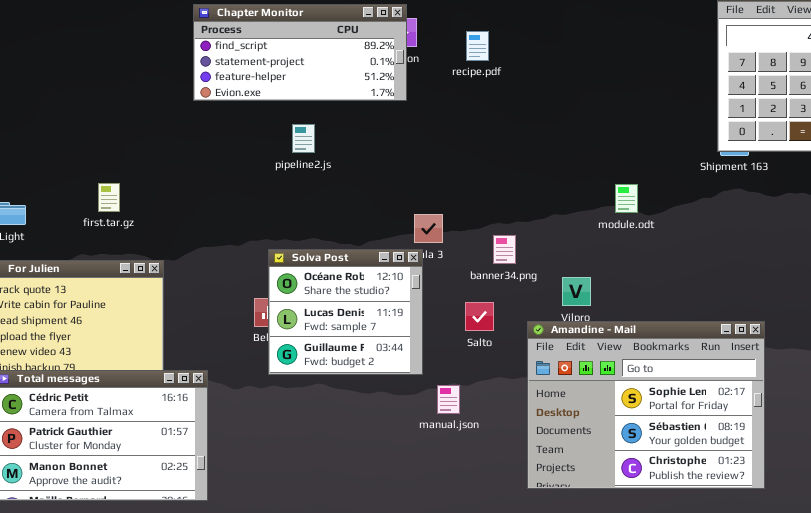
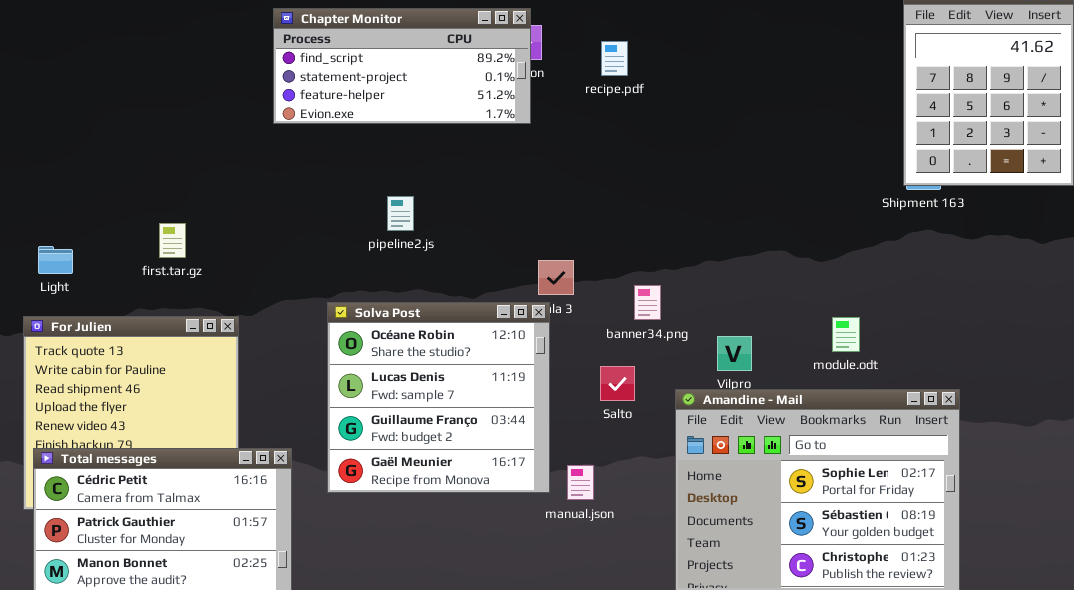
pipeline2.js: [292,124,315,153] -> [387,196,414,231], moved
module.odt: [615,184,638,213] -> [832,317,860,352], moved
Solva Post: [268,249,423,375] -> [327,302,550,493], resized

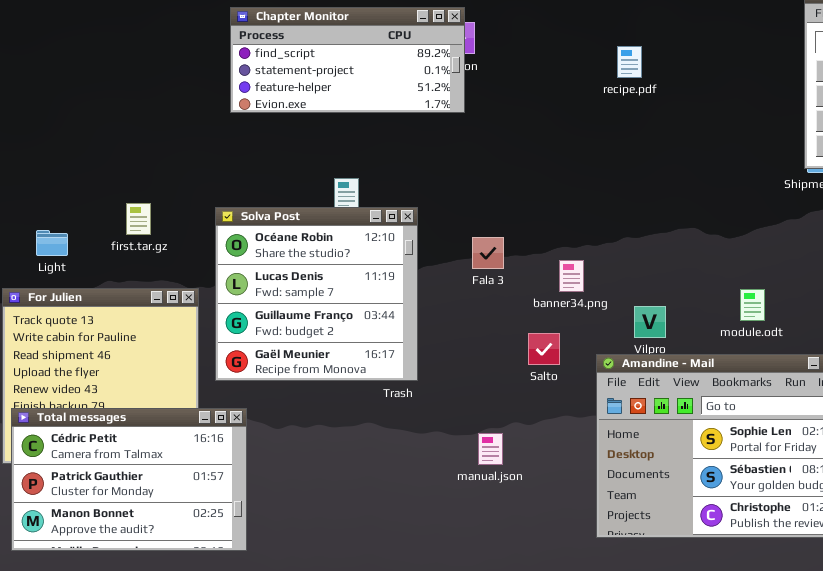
recipe.pdf: [601,41,628,76] -> [617,46,642,78], moved
Light: [38,246,73,274] -> [36,230,68,256], moved
Solva Post: [327,302,550,493] -> [215,207,418,381], moved
manual.json: [567,465,594,500] -> [478,433,503,465], moved

